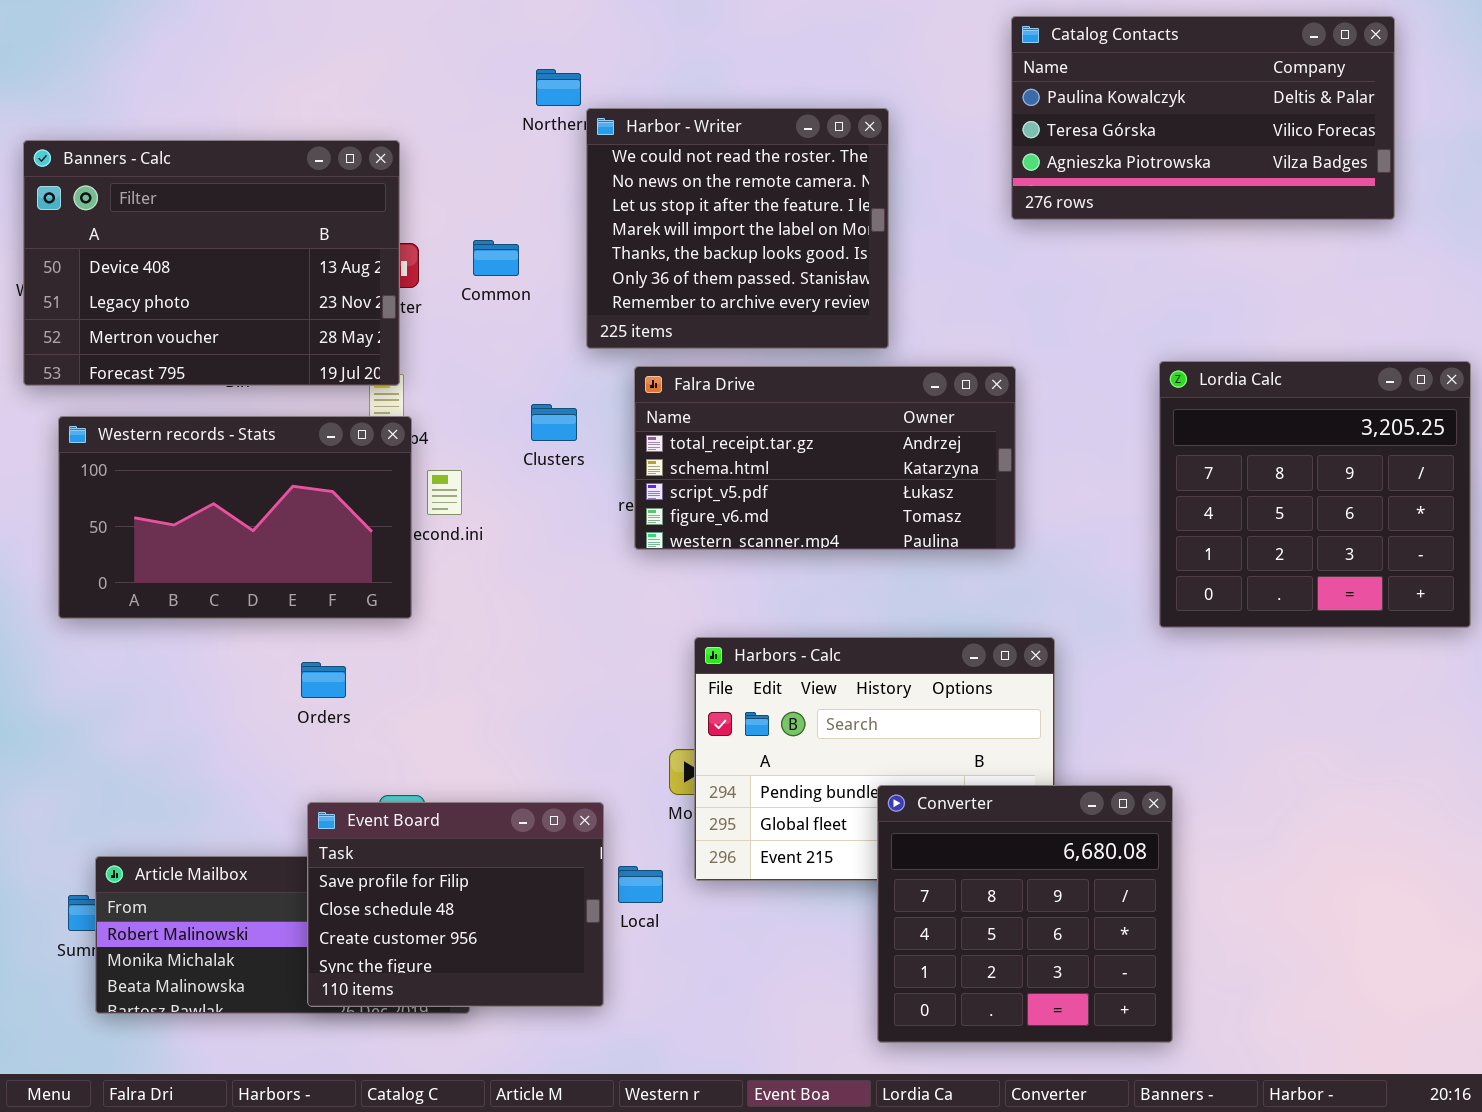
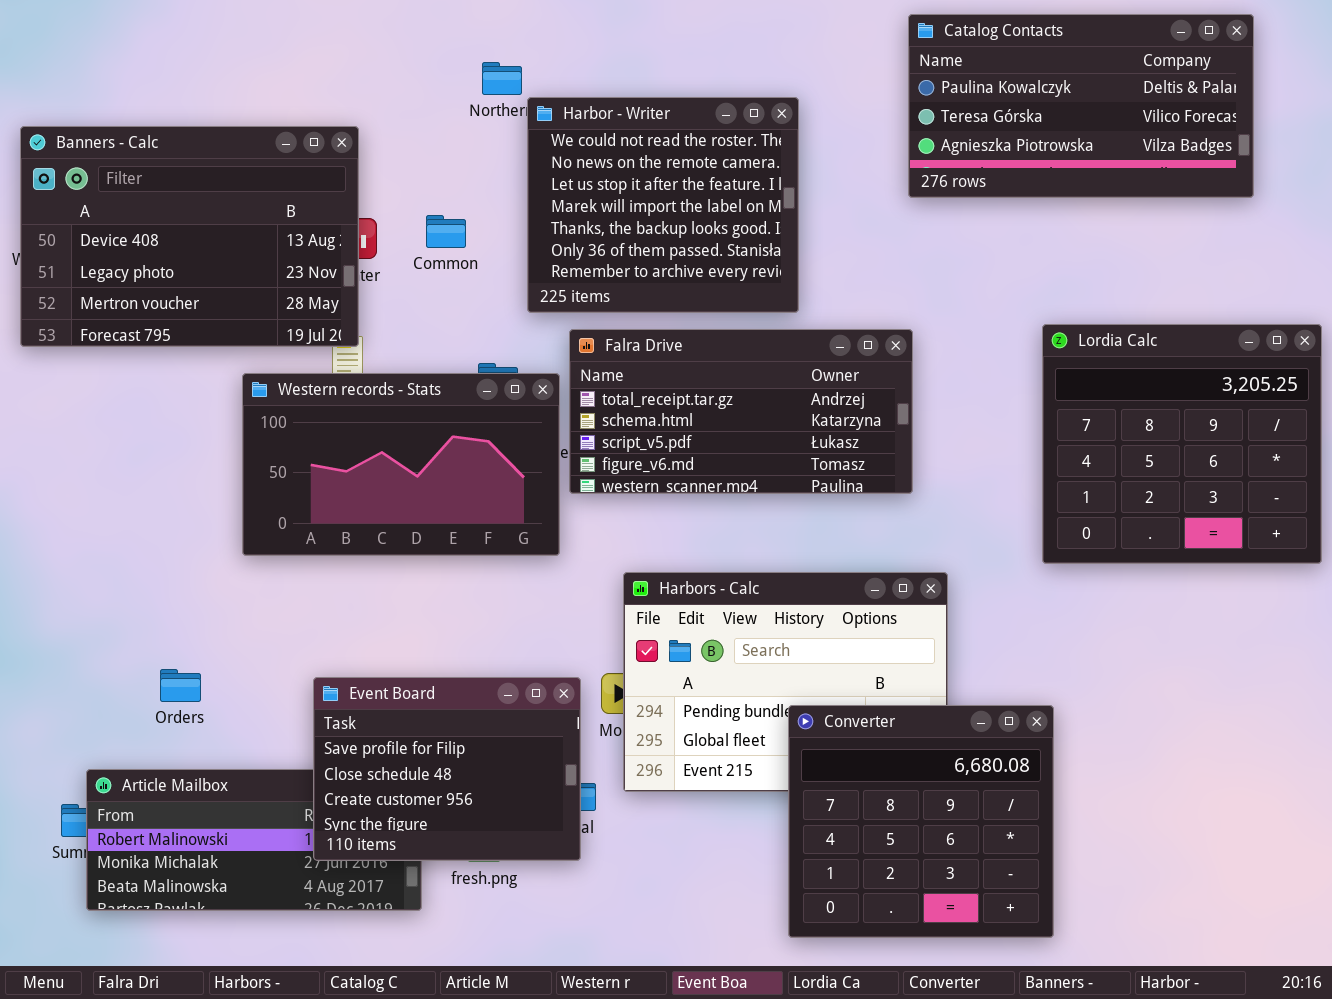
Western records - Stats: [58,416,412,619] -> [242,373,560,556], moved
Orders: [301,662,346,698] -> [160,669,201,702], moved
Event Board: [307,802,604,1007] -> [313,677,581,861], moved

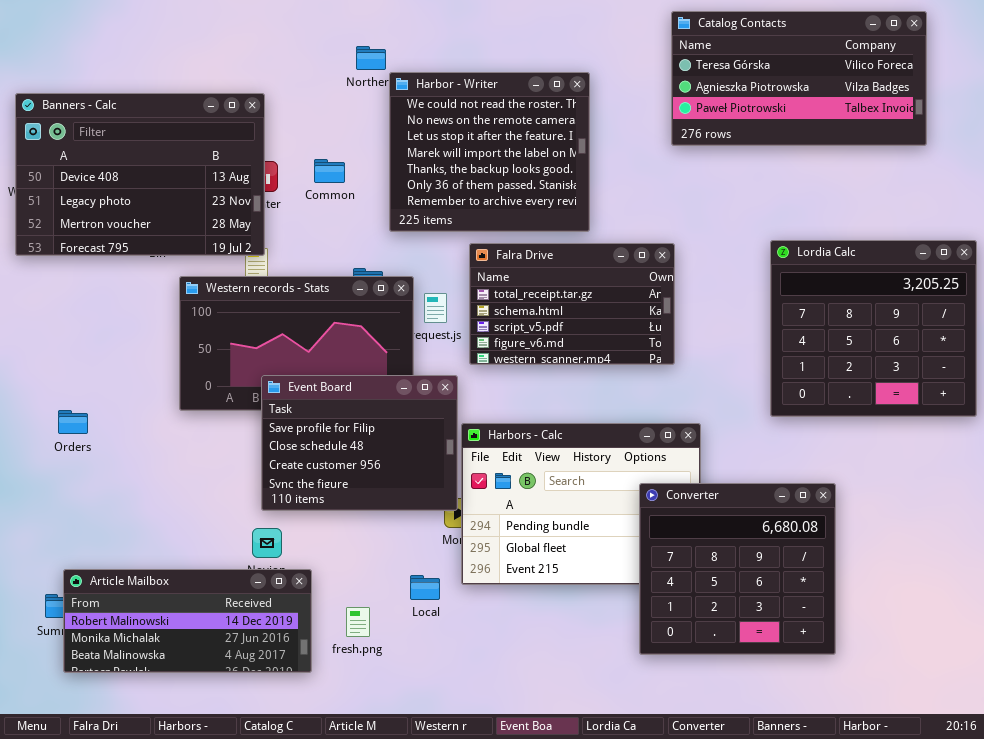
Catalog Contacts: [908,14,1254,198] -> [671,11,927,146], scrolled down 1 row
Falra Drive: [569,329,913,494] -> [469,243,675,365], resized
Orders: [160,669,201,702] -> [58,410,88,434], moved
Event Board: [313,677,581,861] -> [261,375,458,511], moved
Converter: [788,705,1054,938] -> [639,483,836,655], moved

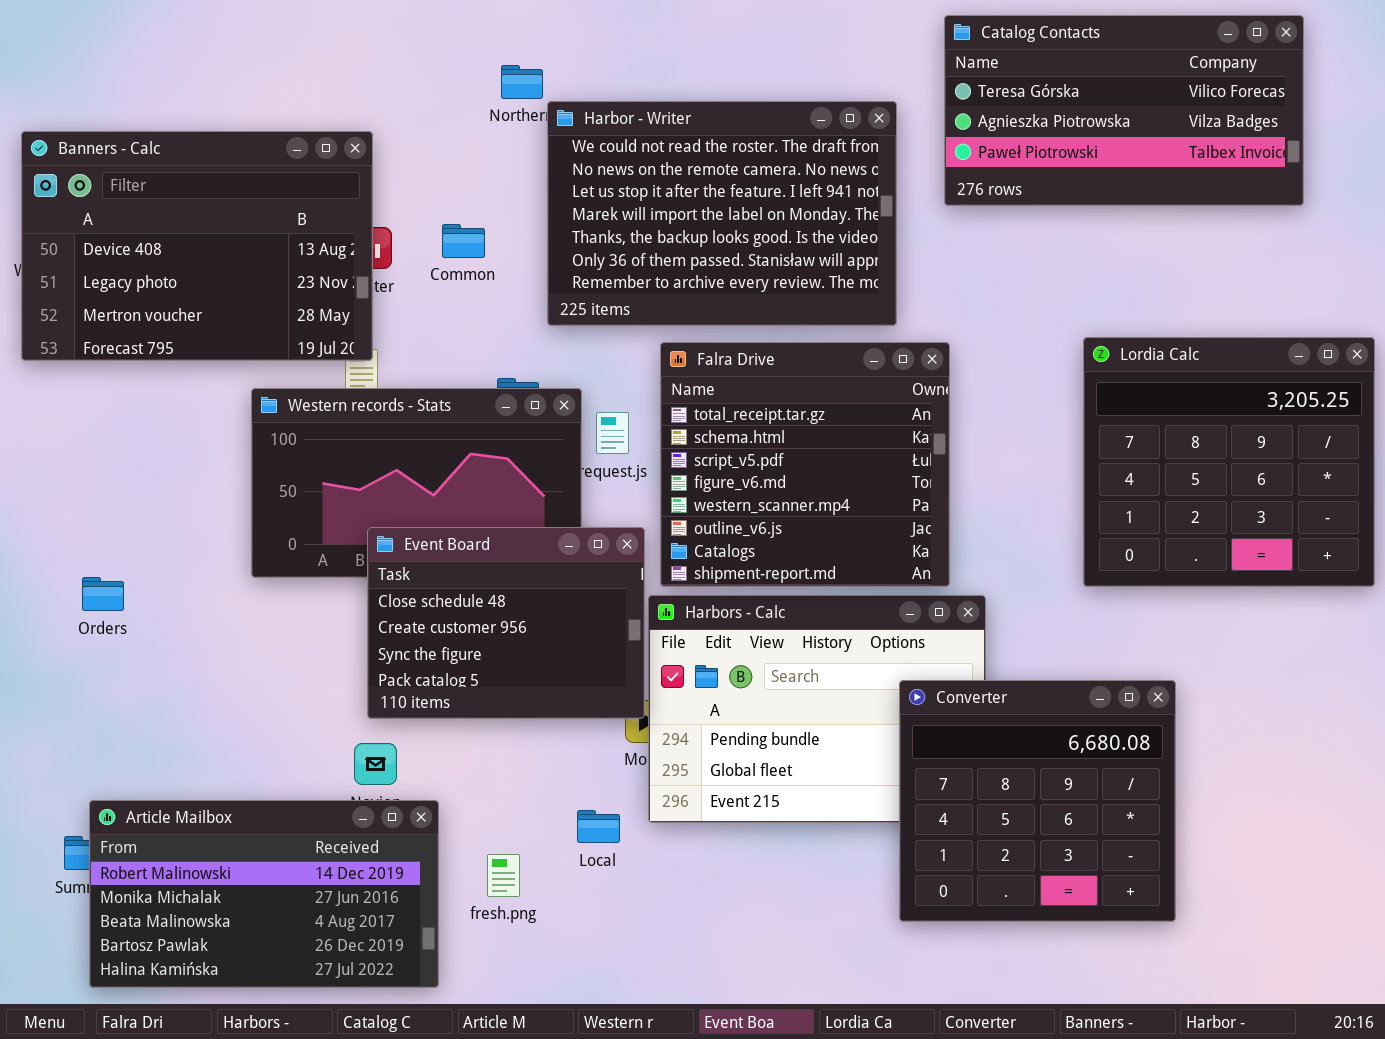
Harbor - Writer: [389,72,590,232] -> [547,101,897,326], resized
Falra Drive: [469,243,675,365] -> [660,342,950,587], resized
Event Board: [261,375,458,511] -> [367,527,645,719], scrolled down 1 row
Article Mailbox: [63,569,312,673] -> [89,800,439,988], resized

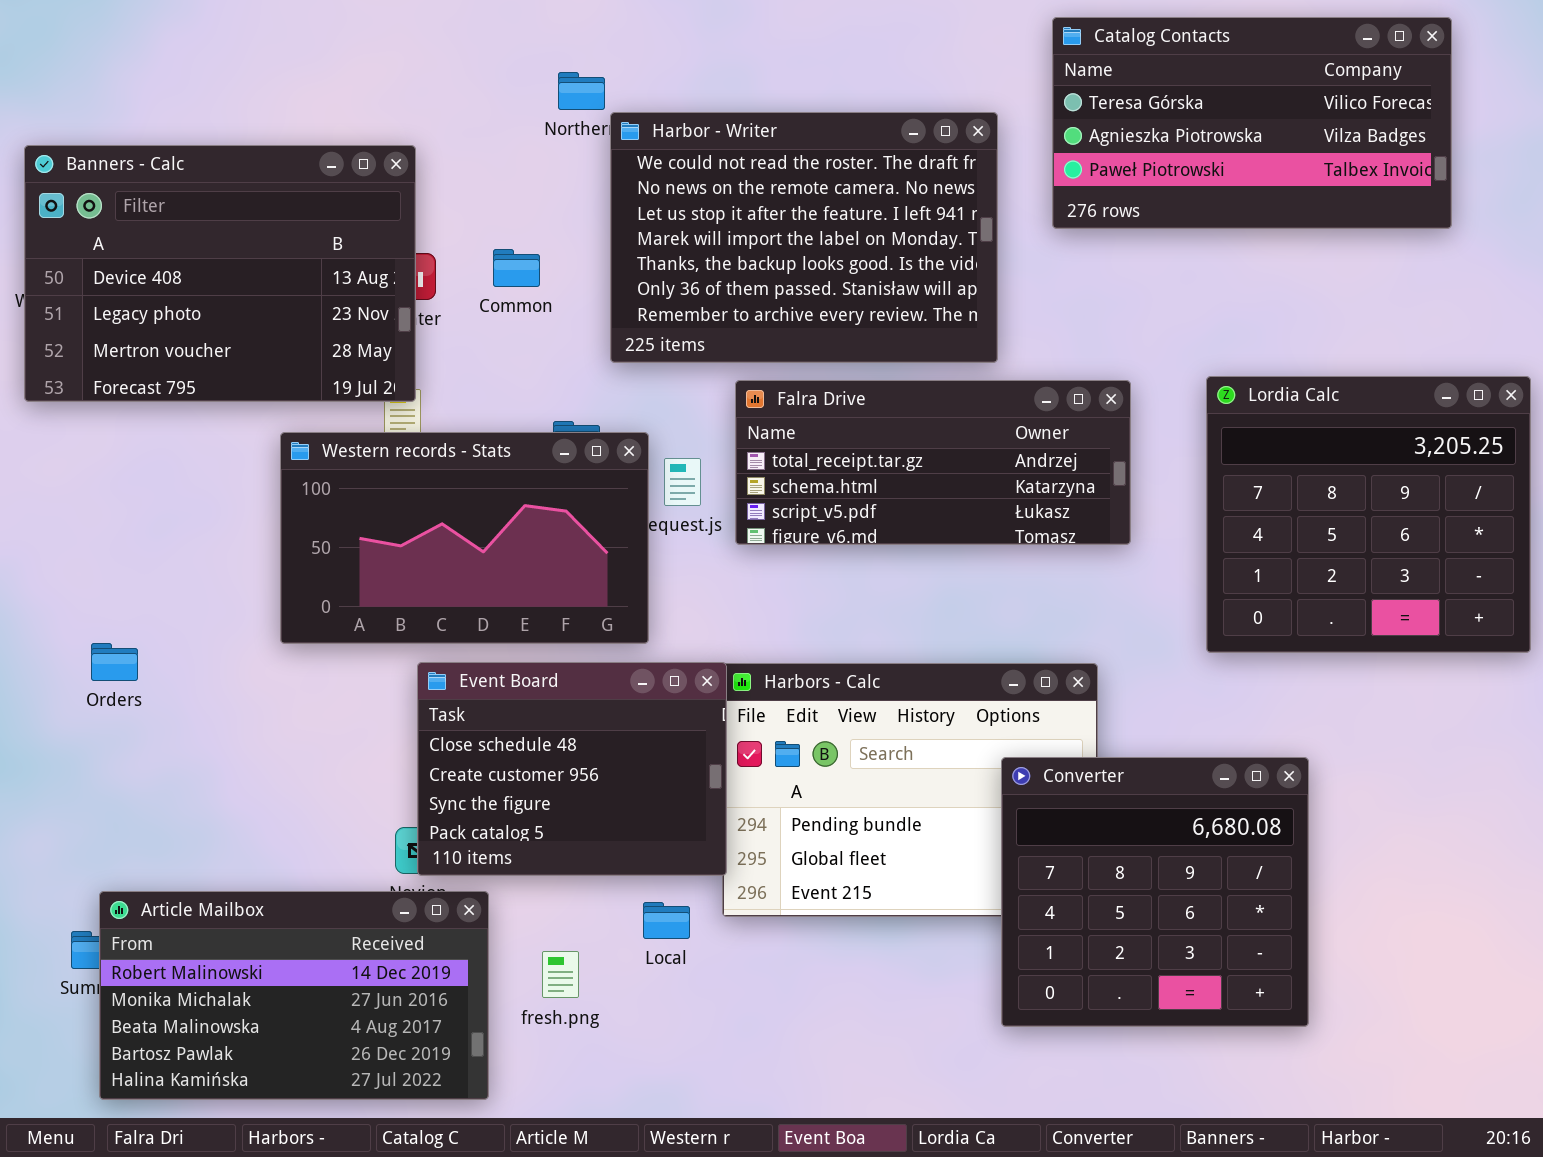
Falra Drive: [660,342,950,587] -> [735,380,1131,545], resized
Event Board: [367,527,645,719] -> [417,662,727,876], moved

